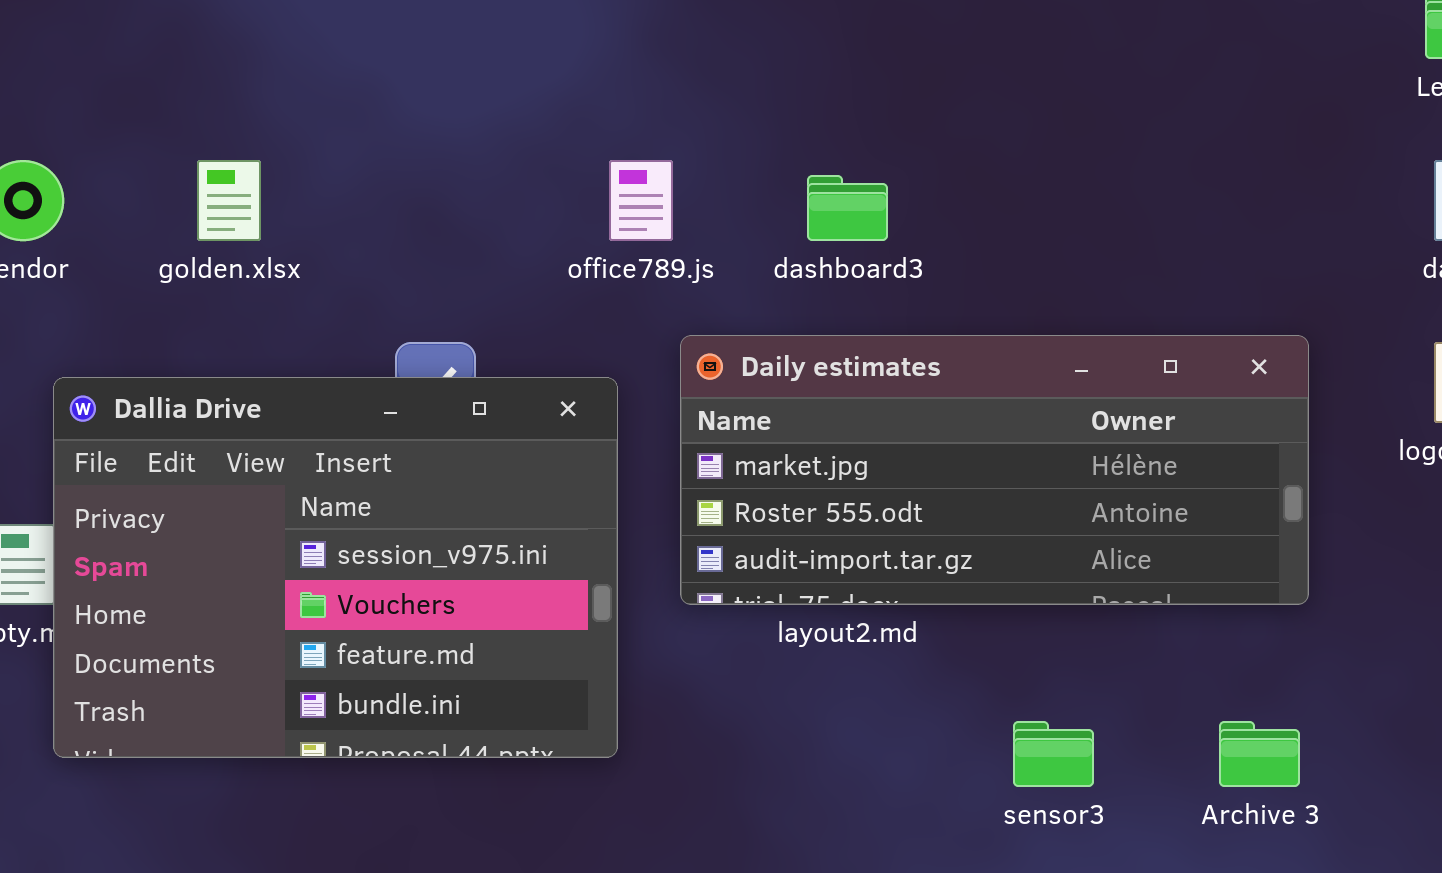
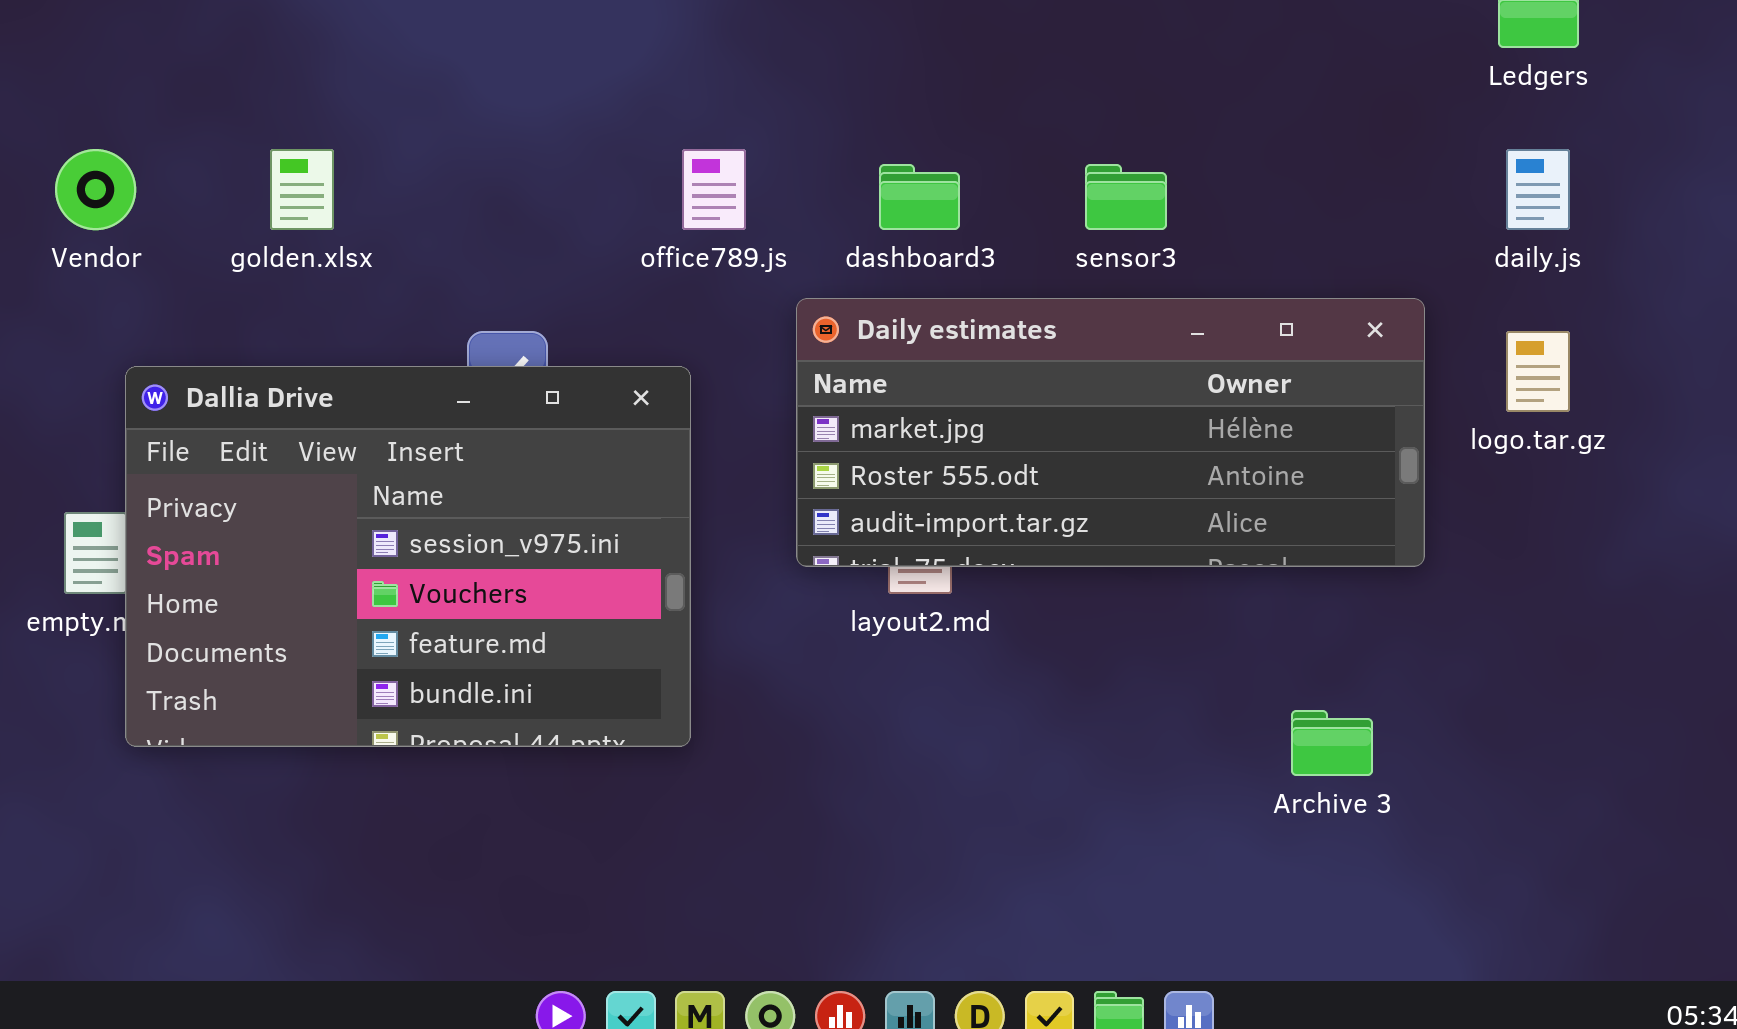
Daily estimates: [680,335,1309,605] -> [796,298,1425,567], moved
sensor3: [1013,721,1094,787] -> [1085,164,1167,230], moved

